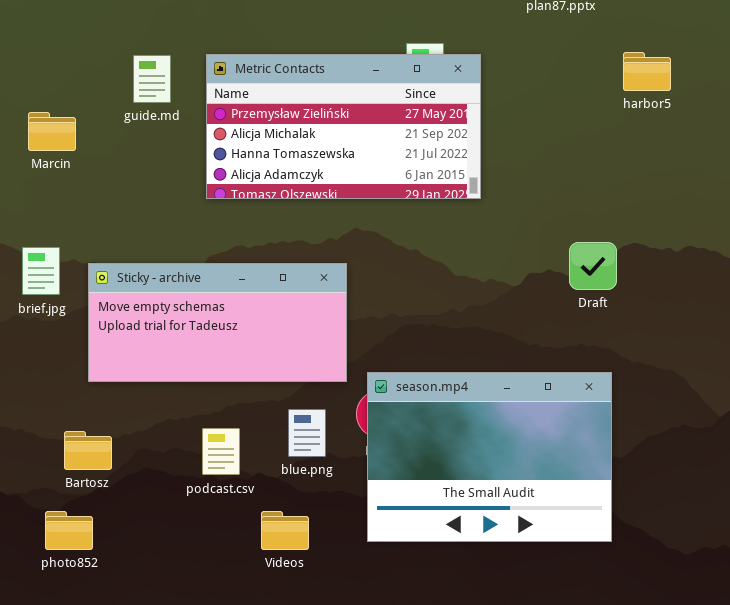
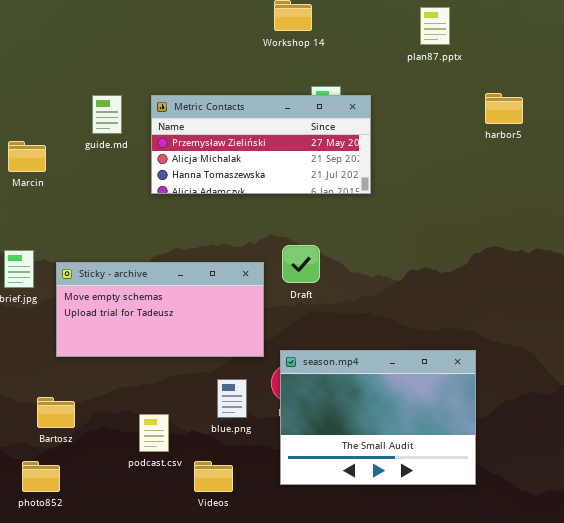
Metric Contacts: [206,54,481,199] -> [151,95,371,194], resized
Draft: [569,242,617,290] -> [282,245,320,283], moved
podcast.csv: [202,428,240,475] -> [139,414,169,452], moved

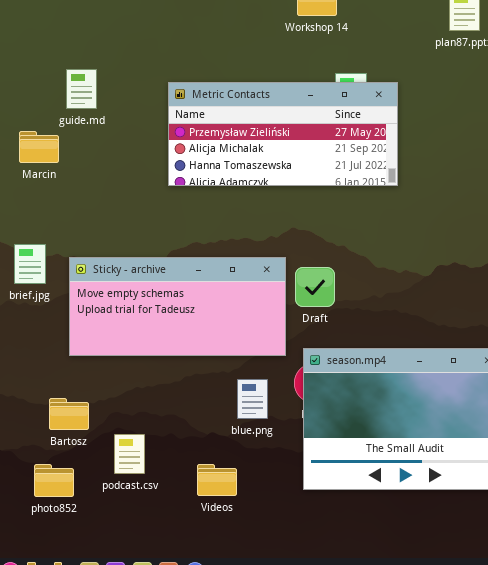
guide.md: [92,95,122,134] -> [66,69,97,109], moved
Draft: [282,245,320,283] -> [295,267,335,307], moved
podcast.csv: [139,414,169,452] -> [114,434,145,474], moved
Videos: [194,461,233,492] -> [197,464,237,496], moved

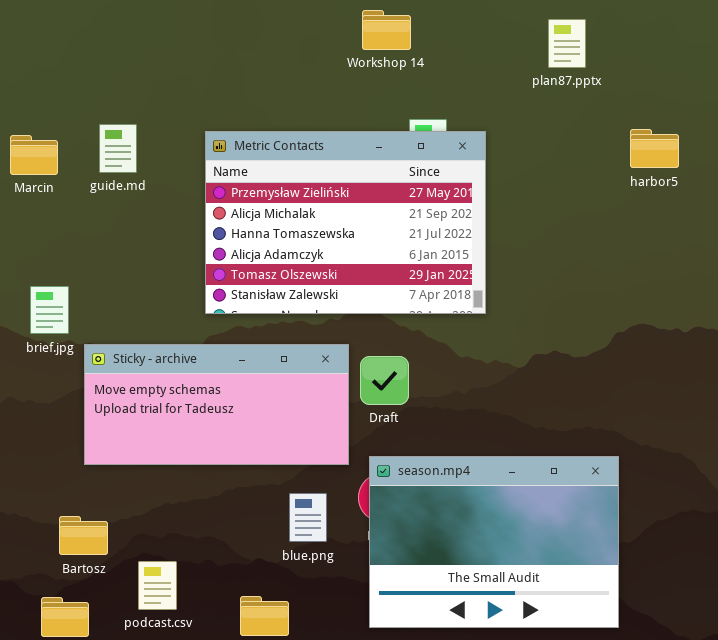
guide.md: [66,69,97,109] -> [99,124,137,173], moved
Metric Contacts: [168,82,398,186] -> [205,131,486,314], resized
Marcin: [19,131,59,163] -> [10,135,58,175], moved
brief.jpg: [14,244,46,284] -> [30,286,69,334], moved

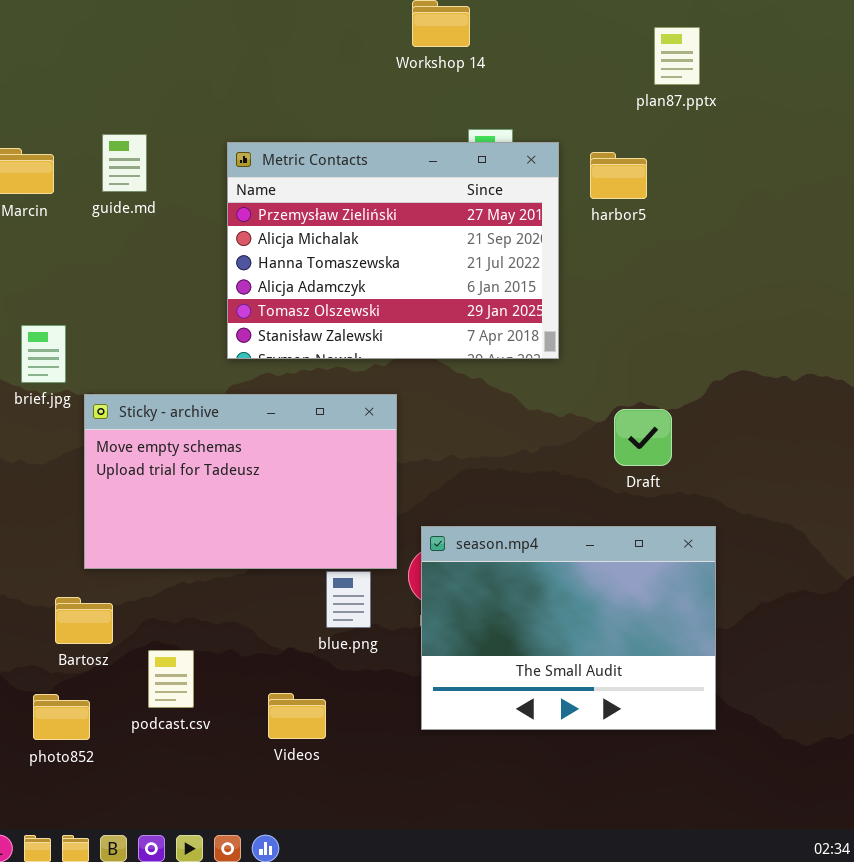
plan87.pptx: [548,19,586,68] -> [654,27,700,85], moved
harbor5: [630,129,679,168] -> [590,152,647,199], moved
Sticky - archive: [84,344,349,465] -> [84,394,397,569], resized
Draft: [360,356,409,405] -> [614,409,672,466], moved

